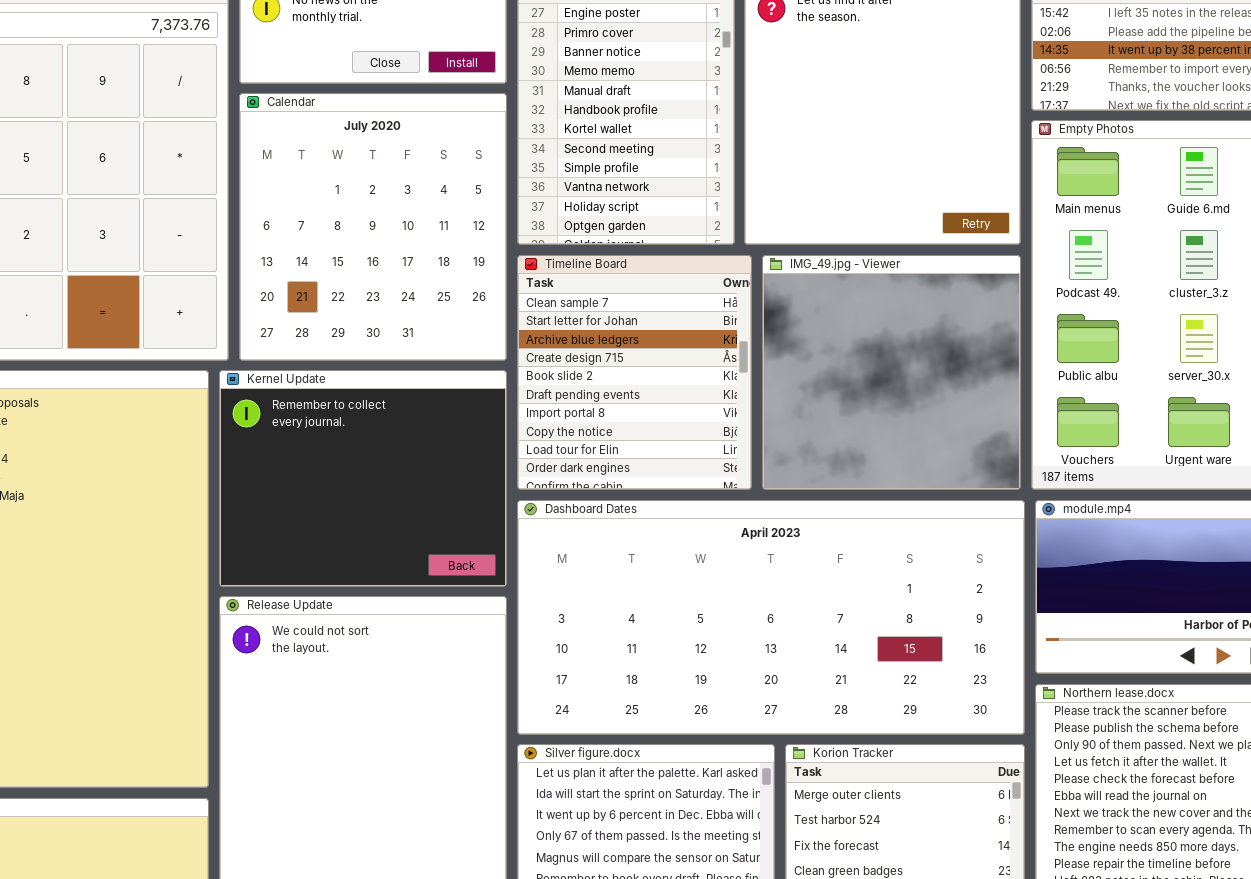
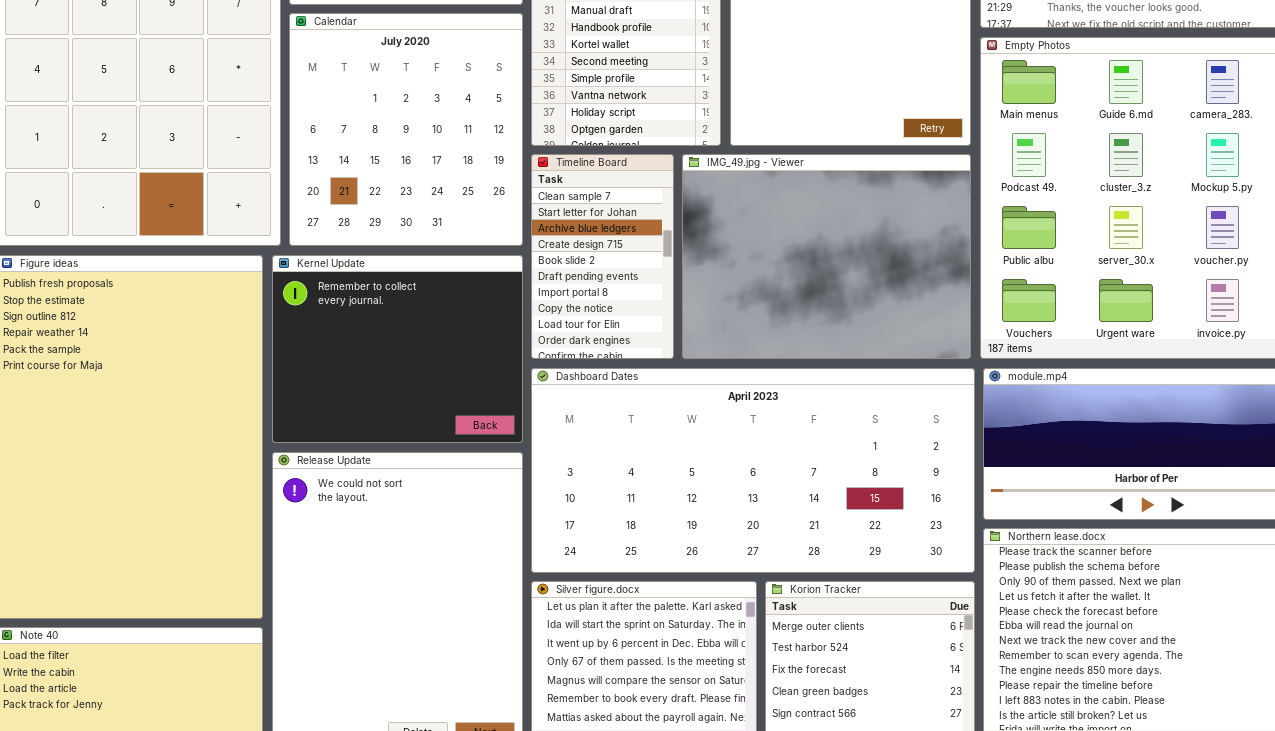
Timeline Board: [517,255,752,490] -> [531,154,674,359], resized
IMG_49.jpg - Viewer: [762,255,1021,490] -> [682,154,971,359], resized

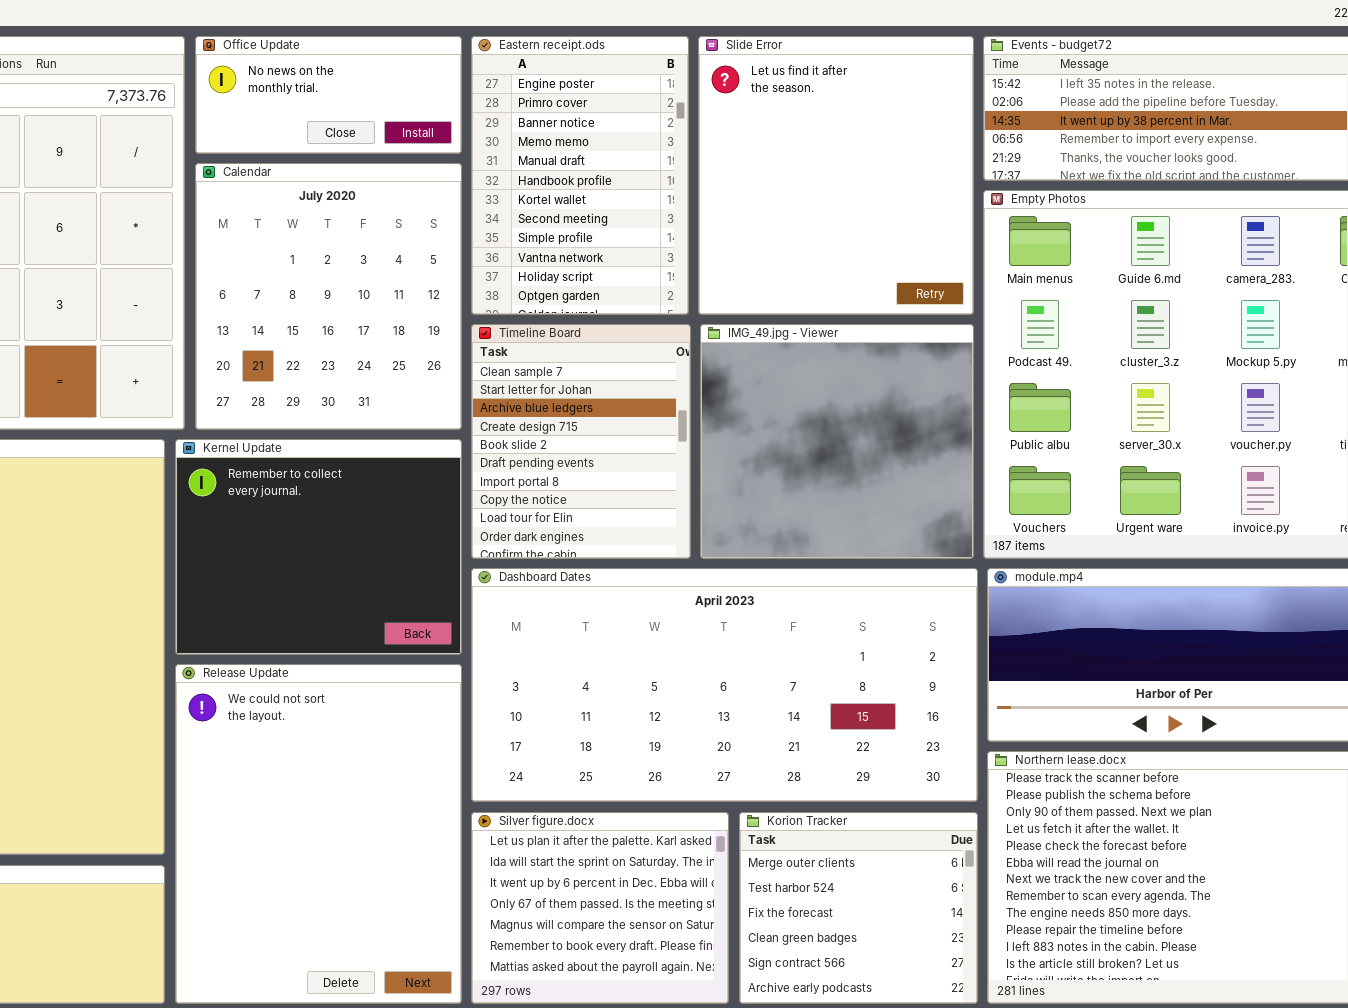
Timeline Board: [531,154,674,359] -> [471,324,691,559], resized
IMG_49.jpg - Viewer: [682,154,971,359] -> [700,324,974,559], resized

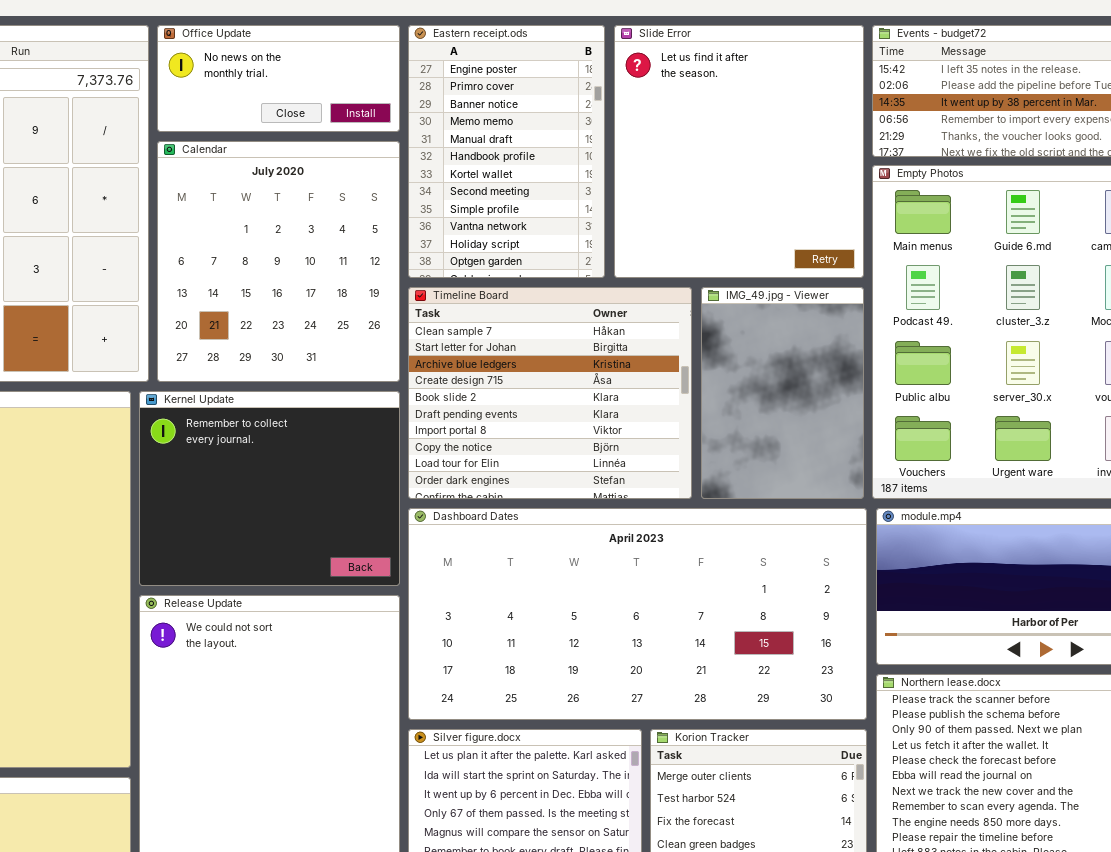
Timeline Board: [471,324,691,559] -> [408,287,692,499], resized
IMG_49.jpg - Viewer: [700,324,974,559] -> [701,287,864,499], resized

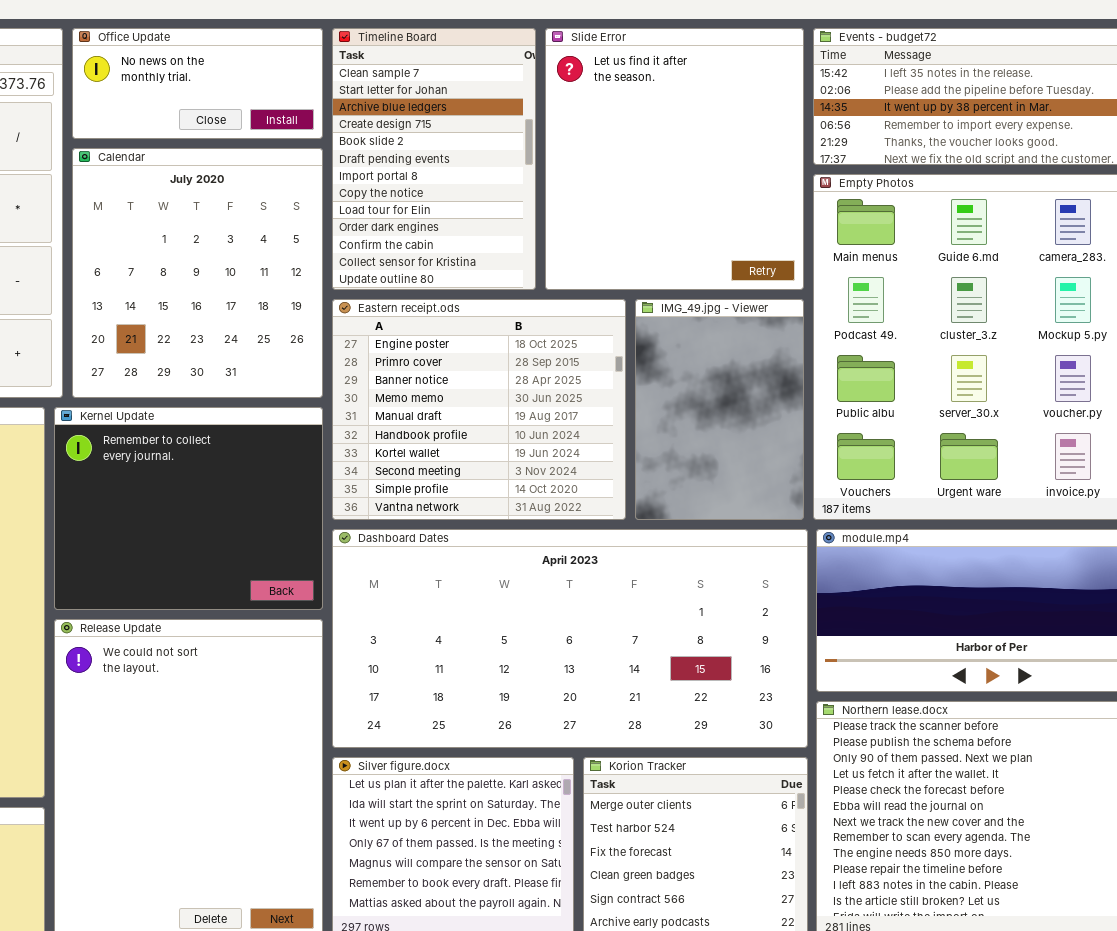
Eastern receipt.ods: [408,25,605,278] -> [332,299,626,520], moved, resized
Timeline Board: [408,287,692,499] -> [332,28,536,290], moved, resized

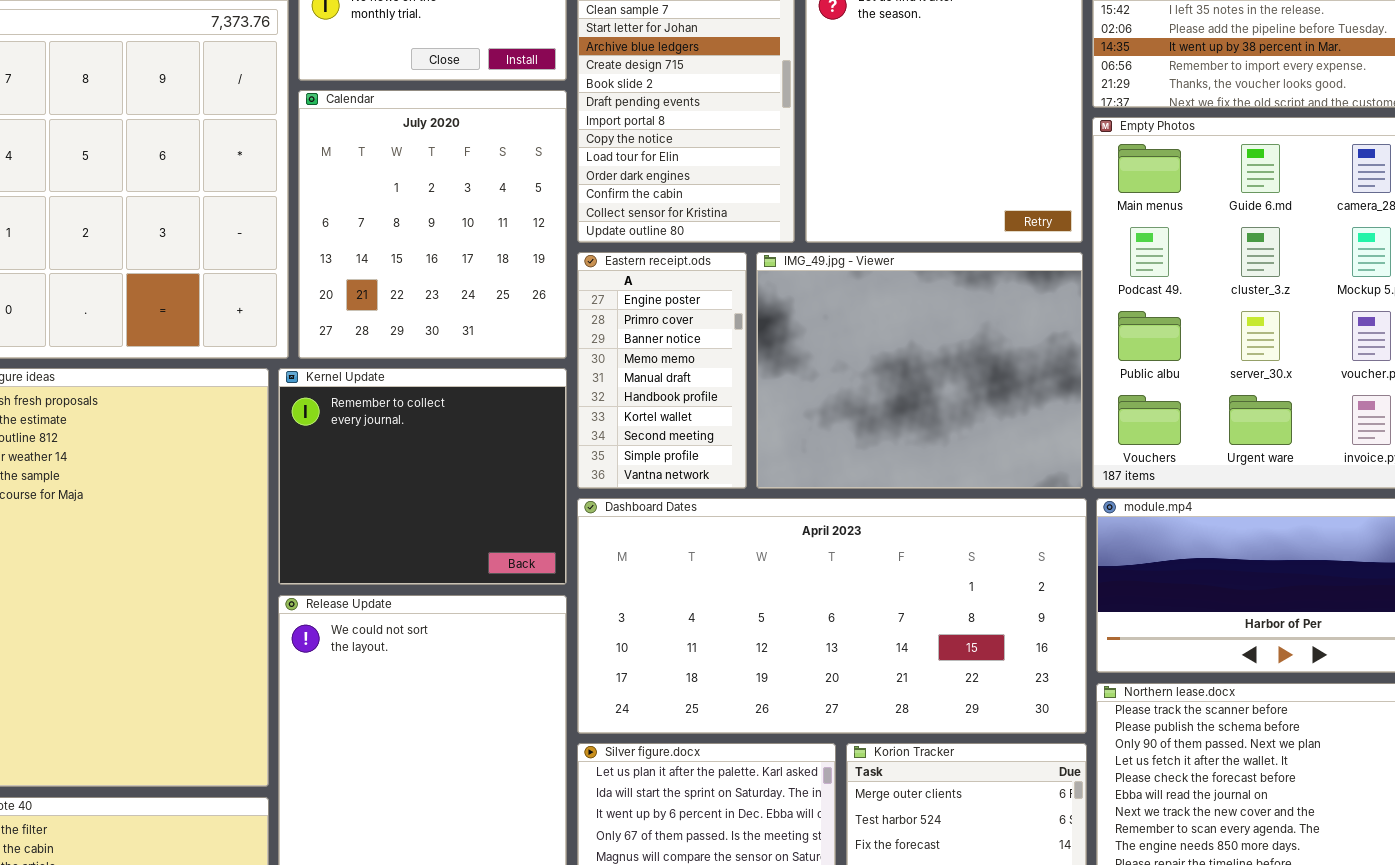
Eastern receipt.ods: [332,299,626,520] -> [577,252,747,489], resized
IMG_49.jpg - Viewer: [635,299,804,520] -> [756,252,1083,489], resized

